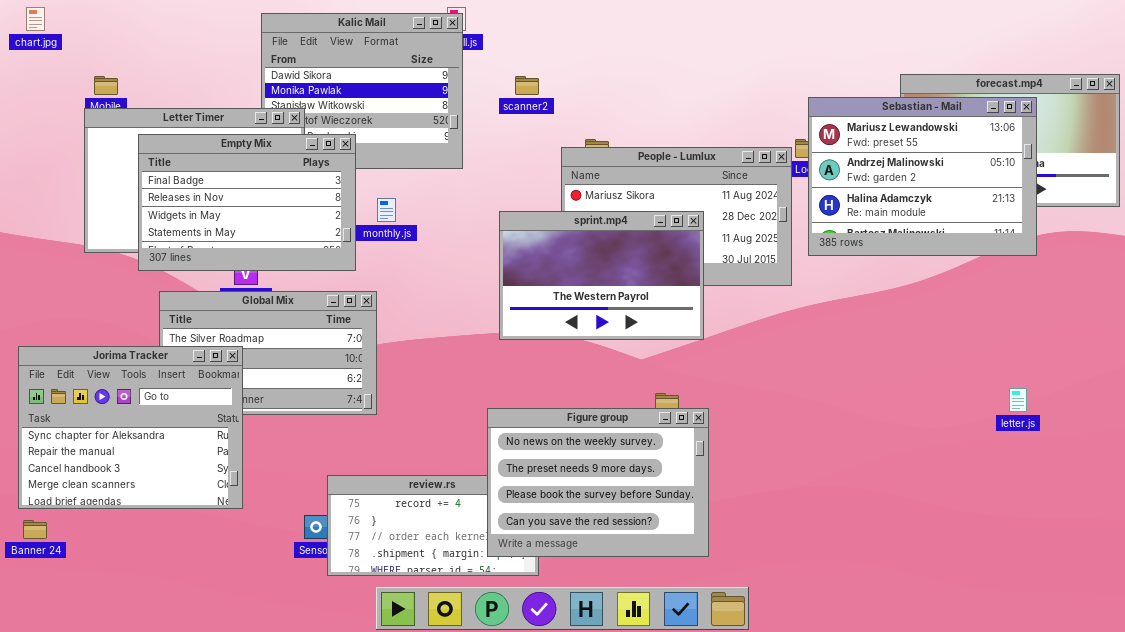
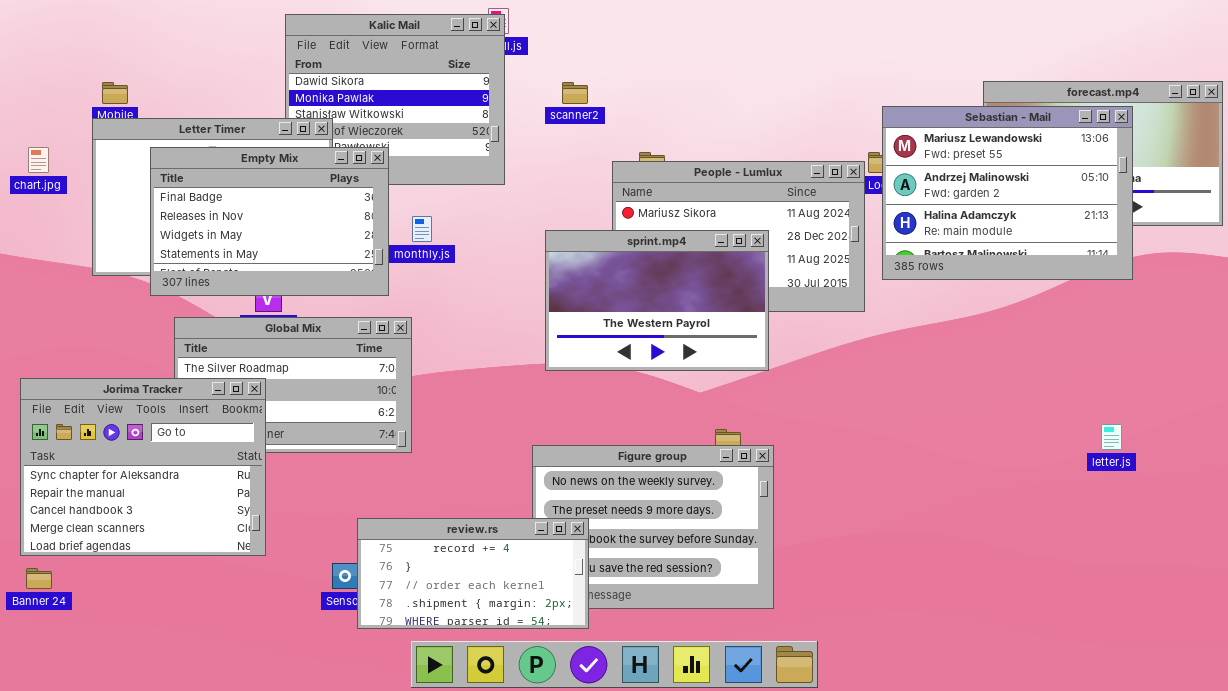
chart.jpg: [26,7,45,31] -> [28,147,49,173], moved
review.rs: [327,475,539,576] -> [357,518,589,629], raised

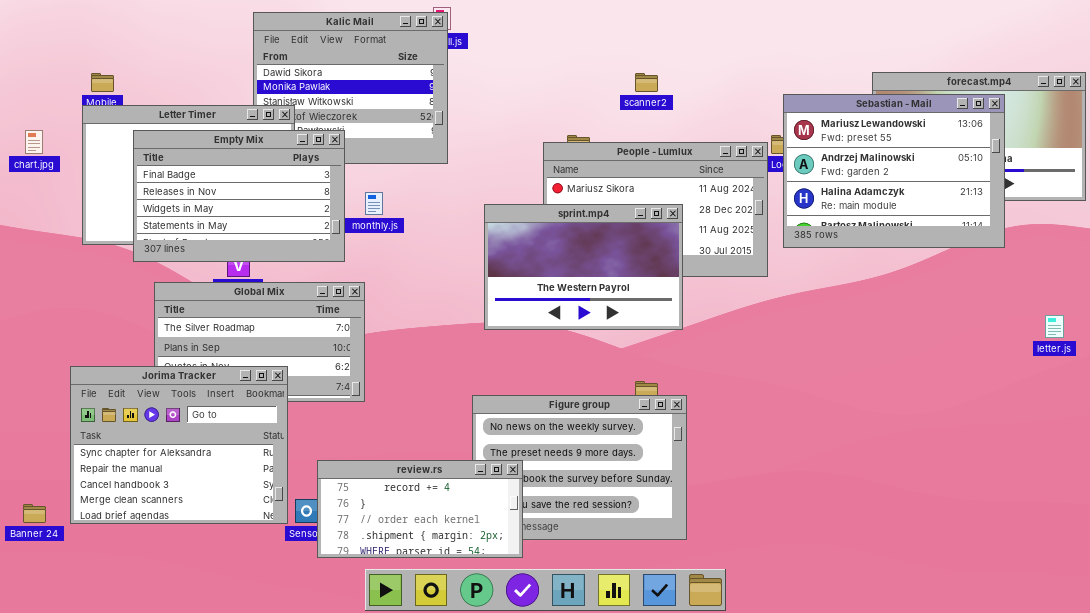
scanner2: [562,82,588,104] -> [635,73,658,92], moved
Jorima Tracker: [20,378,266,556] -> [70,366,288,524], moved
letter.js: [1101,424,1122,450] -> [1045,315,1064,338], moved

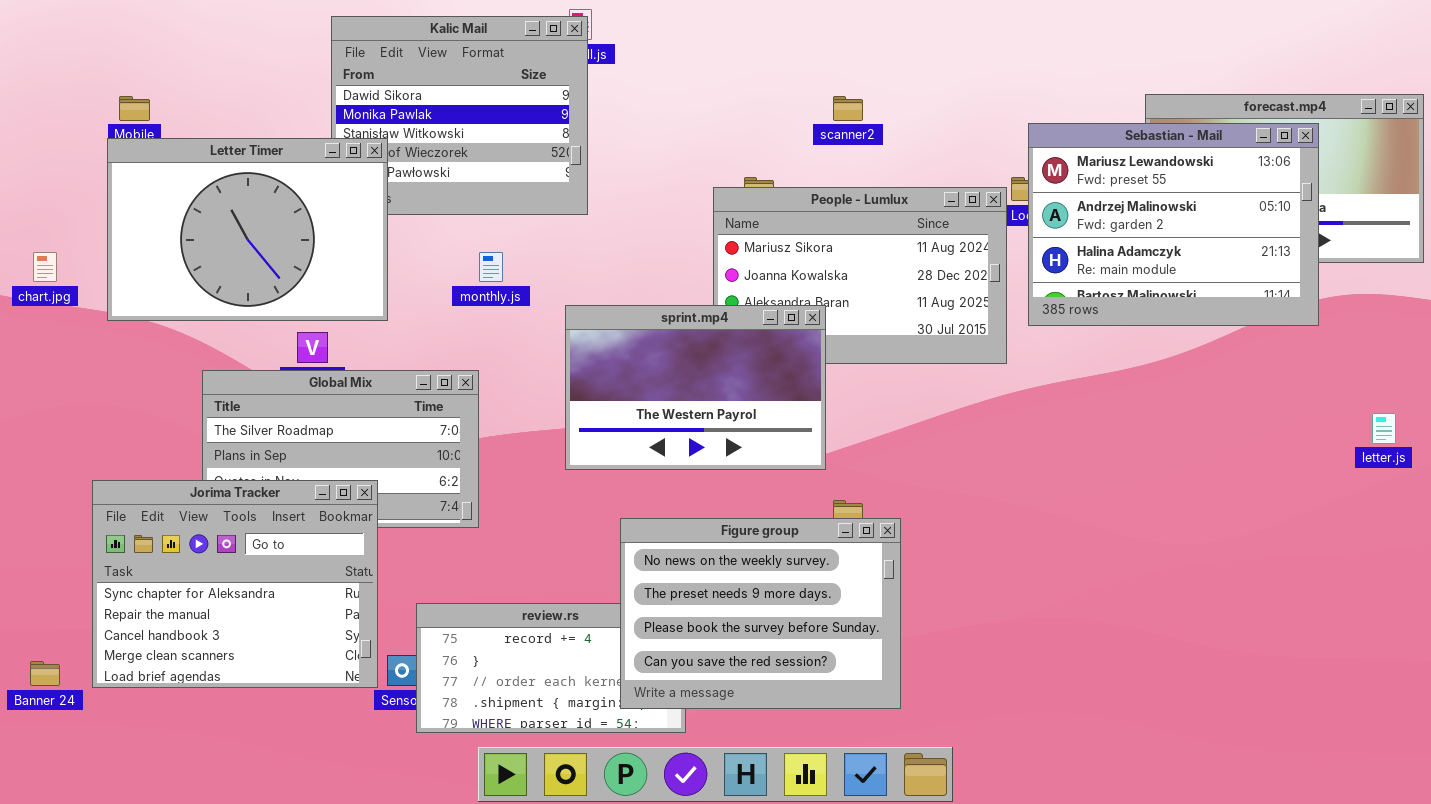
chart.jpg: [25,130,43,154] -> [33,252,57,282], moved
Empty Mix: [133,130,345,262] -> none, closed
sprint.mp4: [484,204,683,330] -> [565,305,826,470], moved
Figure group: [472,395,687,540] -> [620,518,901,709], raised

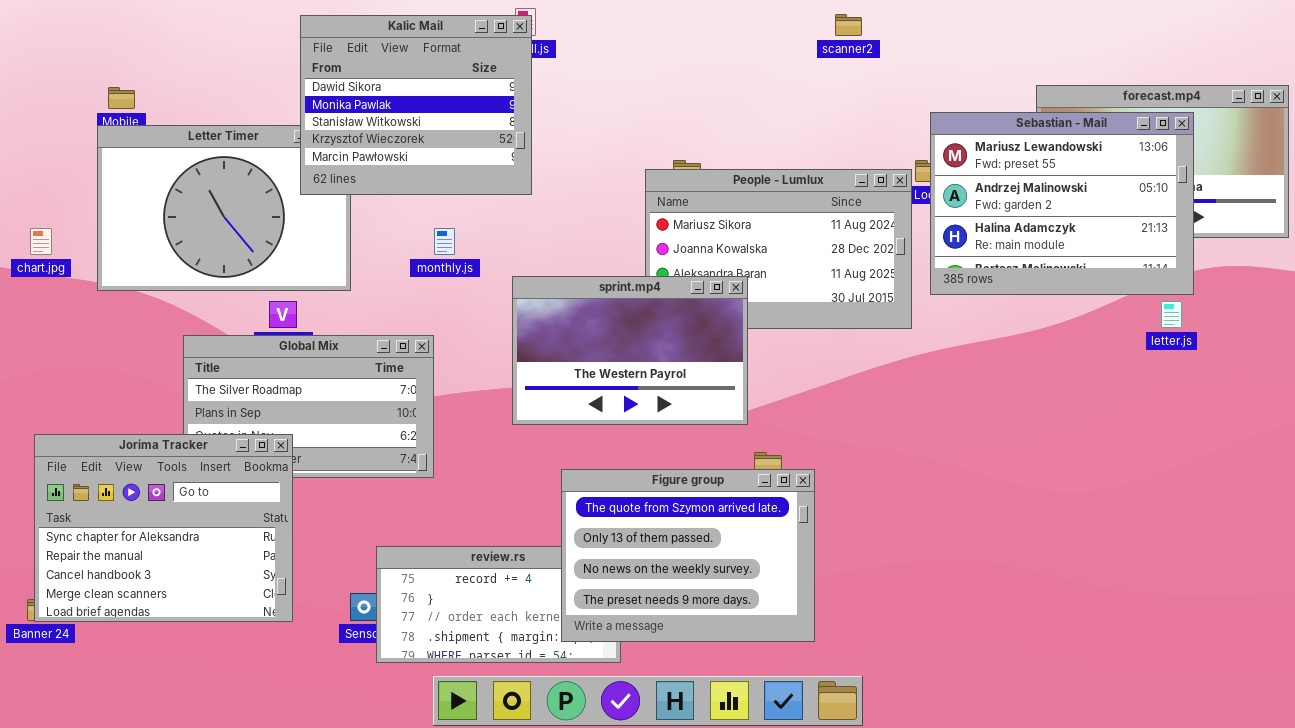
Kalic Mail: [331,16,588,215] -> [300,15,532,195], raised
scanner2: [833,96,863,121] -> [835,14,862,36], moved
letter.js: [1372,413,1396,444] -> [1161,301,1182,328], moved
Jorima Tracker: [92,480,378,688] -> [34,434,293,622], moved
Figure group: [620,518,901,709] -> [561,469,815,642], scrolled up 2 rows

